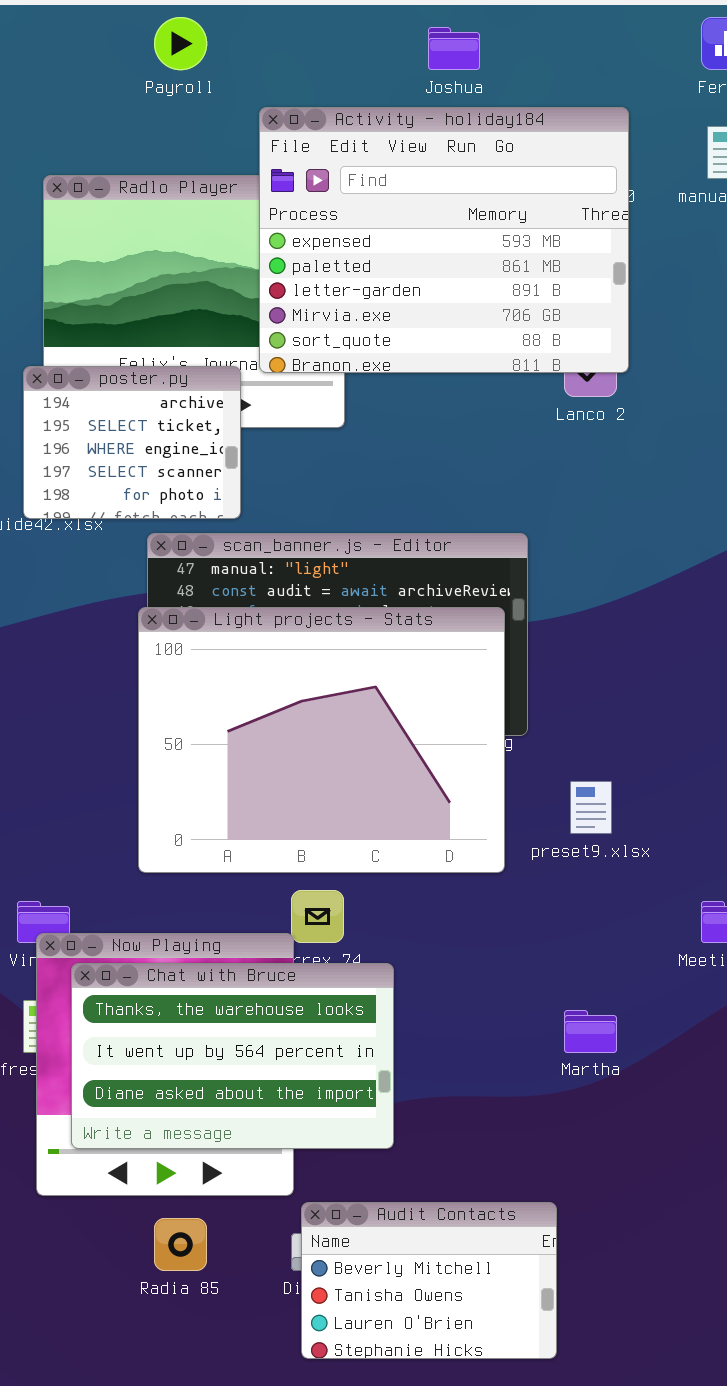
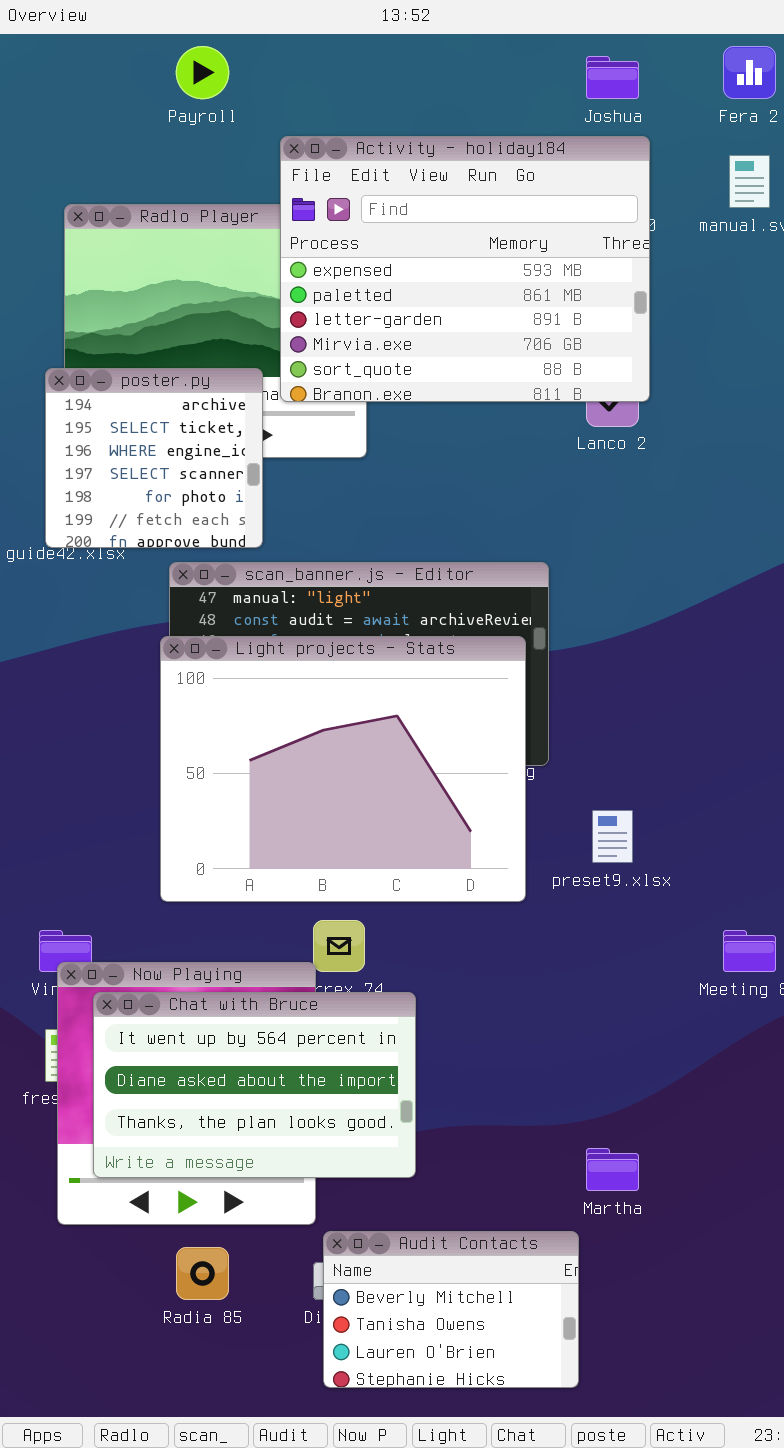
Joshua: [428,27,480,70] -> [586,56,639,99], moved
poster.py: [23,366,241,519] -> [45,368,263,548], resized
Chat with Bruce: [71,963,394,1149] -> [93,992,416,1178], scrolled down 1 row
Martha: [564,1010,617,1053] -> [586,1148,639,1191], moved

